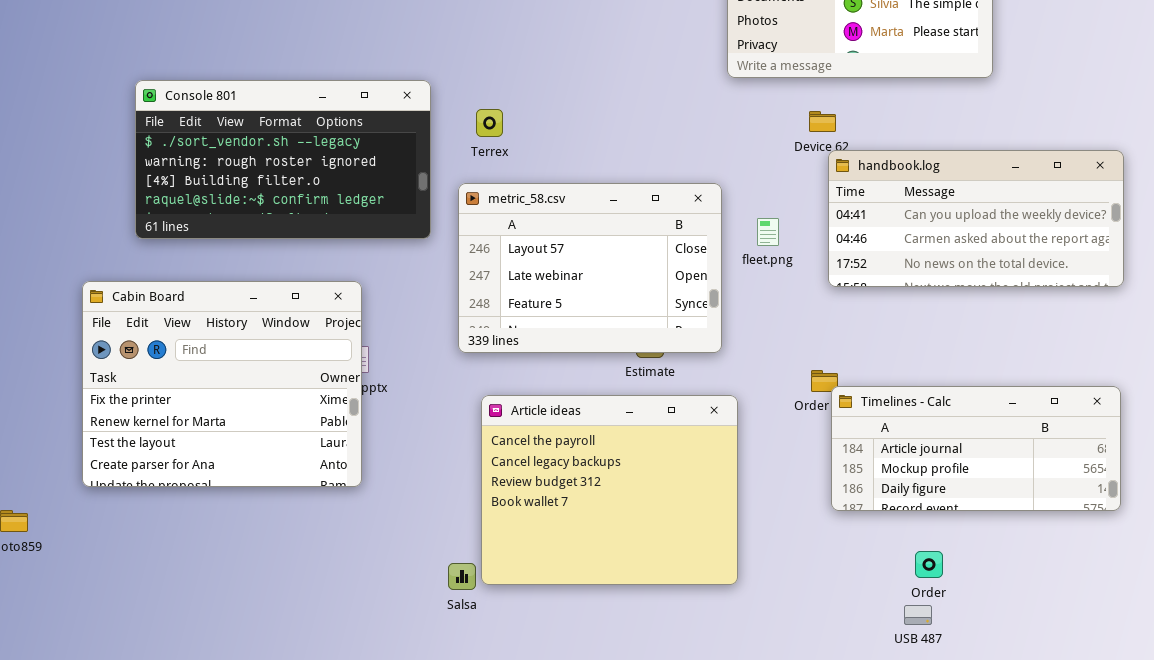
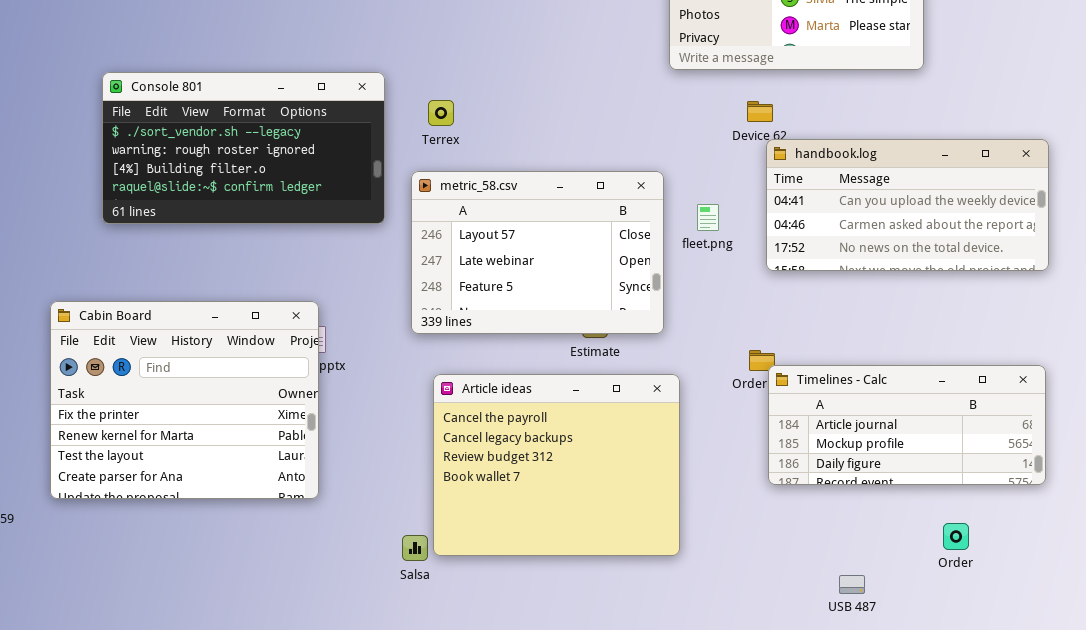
Cabin Board: [82,281,362,487] -> [50,301,319,499], moved
Order: [915,551,943,578] -> [943,523,969,550], moved

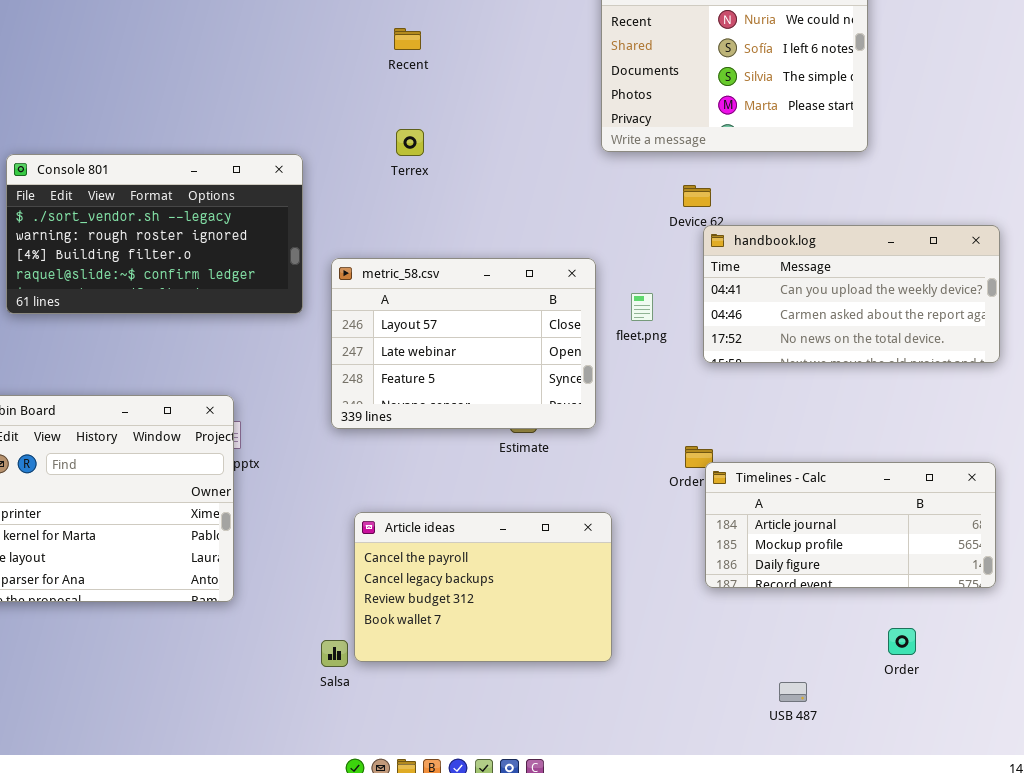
Terrex: [428,100,454,126] -> [396,129,424,156], moved
Article ideas: [433,374,680,556] -> [354,512,612,662], resized

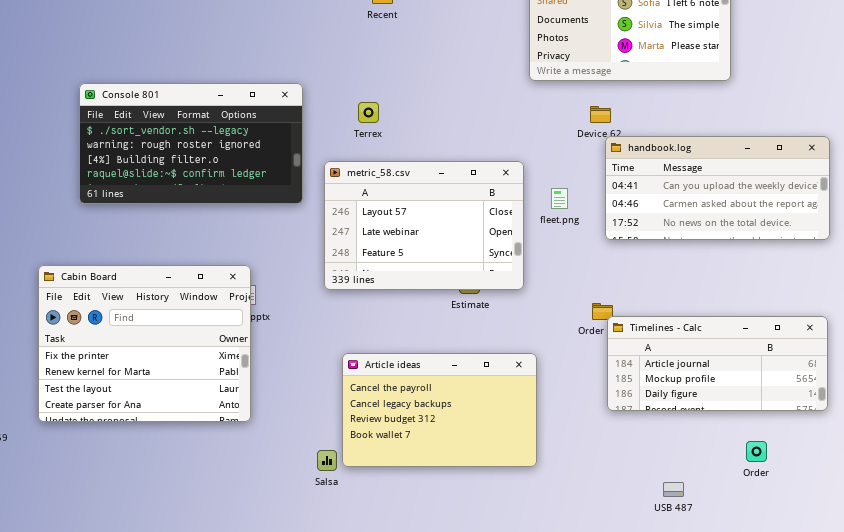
Terrex: [396,129,424,156] -> [358,102,379,123], moved

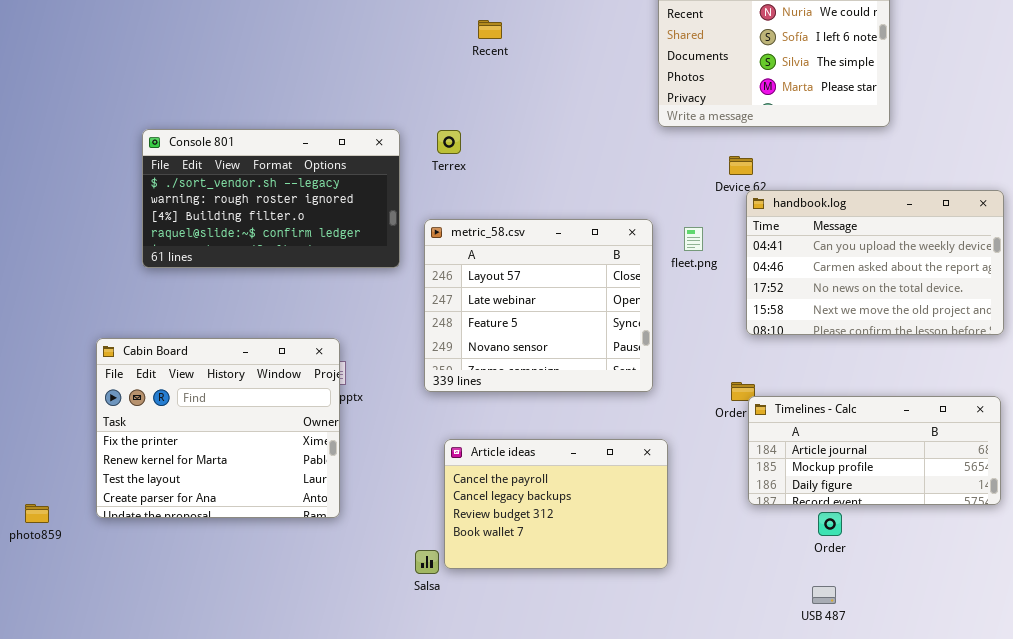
Terrex: [358,102,379,123] -> [437,130,461,154], moved
handbook.log: [605,136,830,240] -> [746,190,1004,335], resized
metric_58.csv: [324,161,524,290] -> [424,219,653,392], resized
fleet.png: [551,188,568,209] -> [684,227,703,251], moved
Order: [746,441,767,462] -> [818,512,842,536], moved

